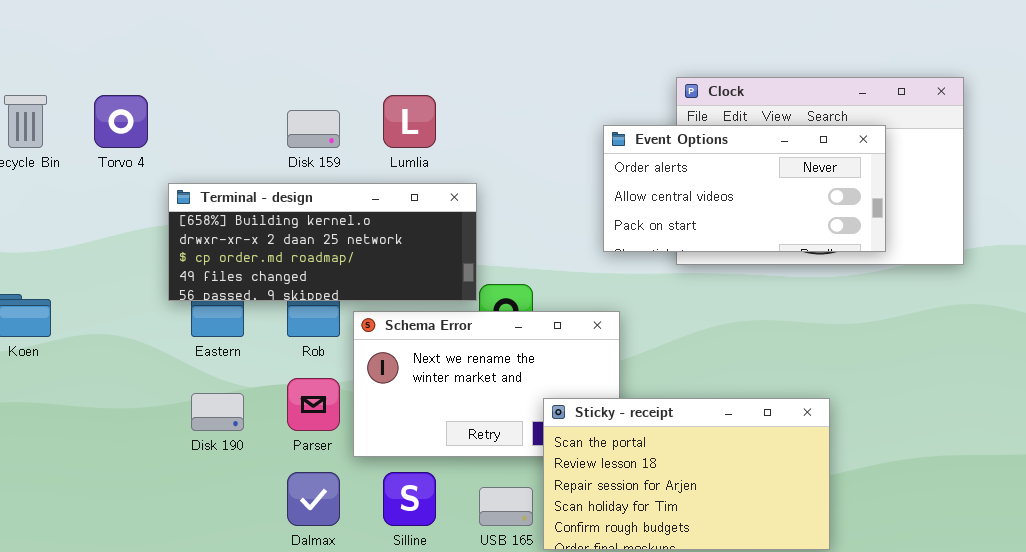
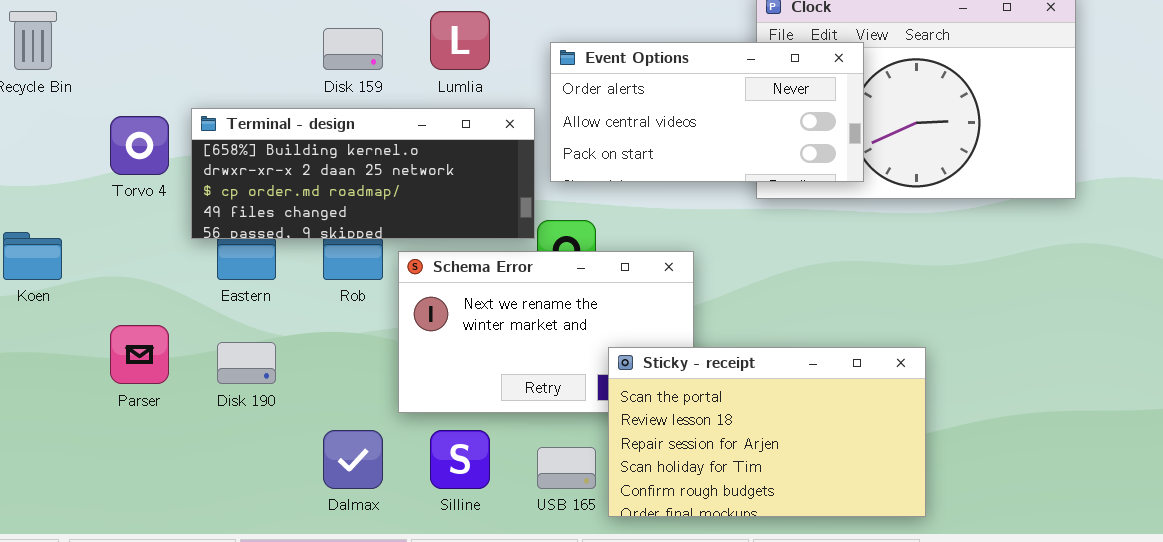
Torvo 4: [94,95,148,148] -> [110,116,169,175], moved
Event Options: [603,125,886,252] -> [550,42,864,182], moved
Parser: [287,378,340,431] -> [110,325,169,384], moved

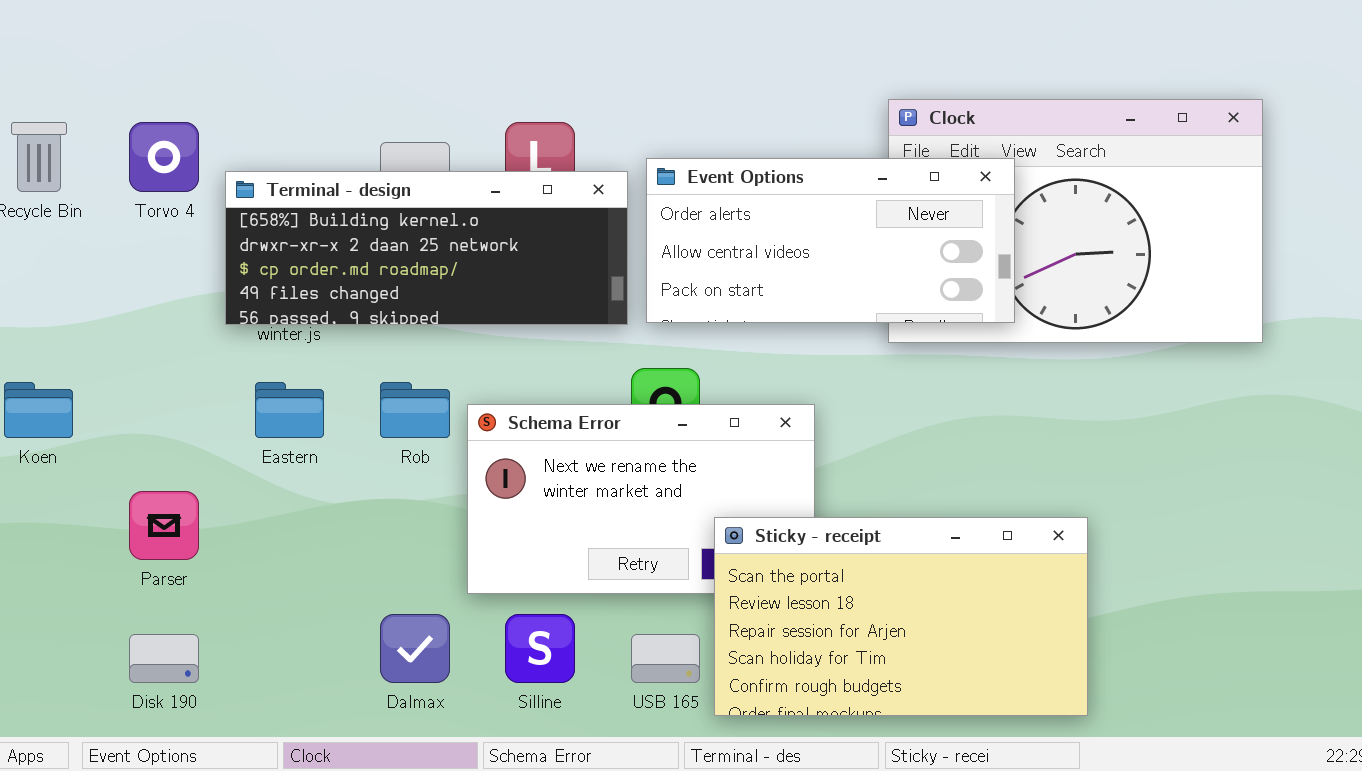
Terminal - design: [191,108,535,239] -> [225,171,628,325], moved
Torvo 4: [110,116,169,175] -> [129,122,199,192], moved
Disk 190: [217,342,276,384] -> [129,634,199,683], moved

